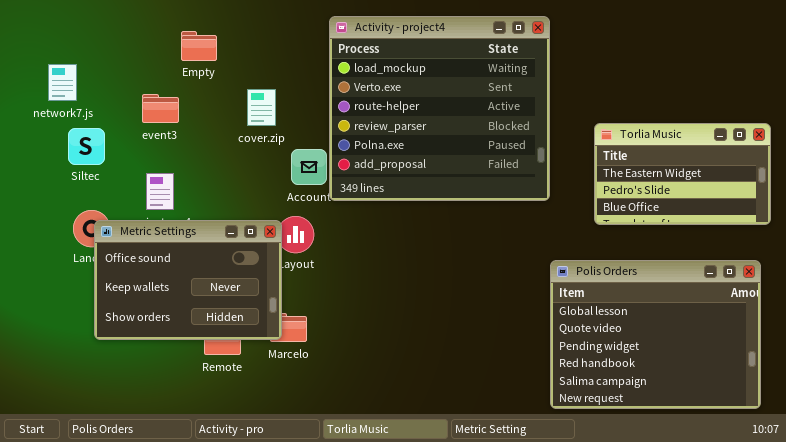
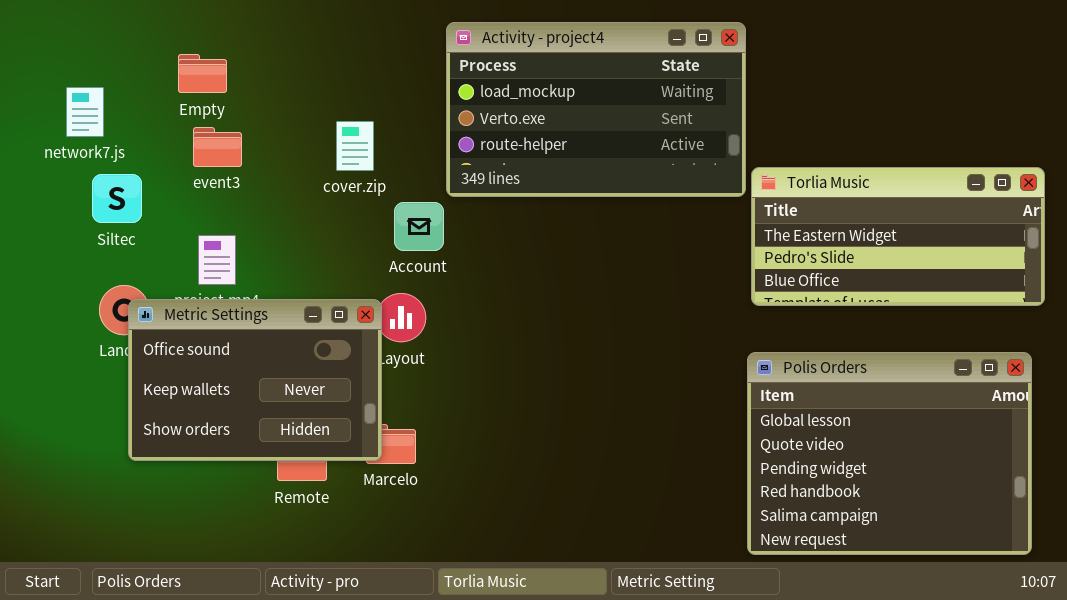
Activity - project4: [329,16,550,201] -> [446,22,746,197], resized
Empty: [181,31,217,61] -> [178,54,227,93], moved
Torlia Music: [594,123,771,225] -> [751,167,1045,306], resized

